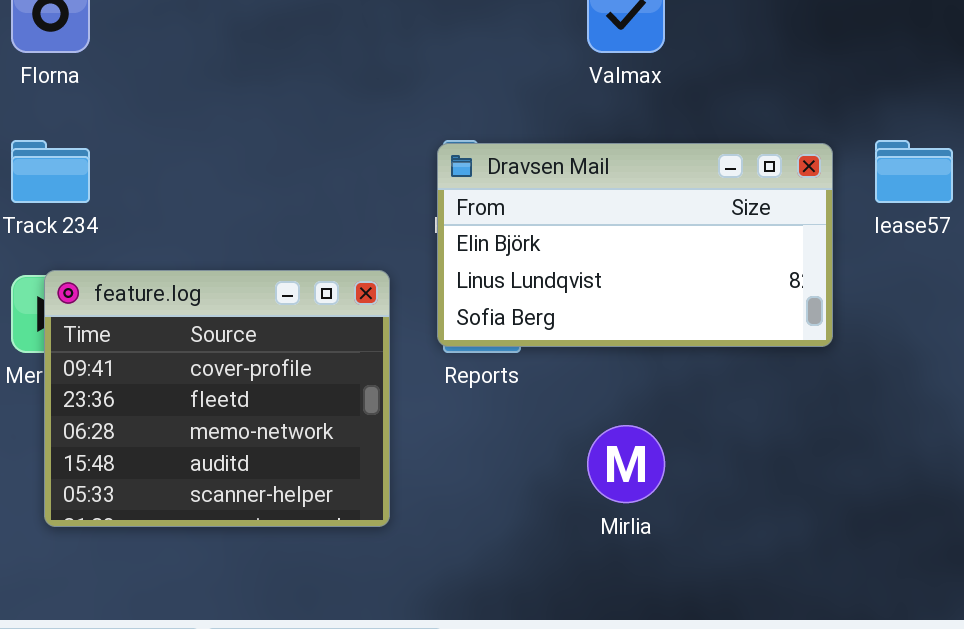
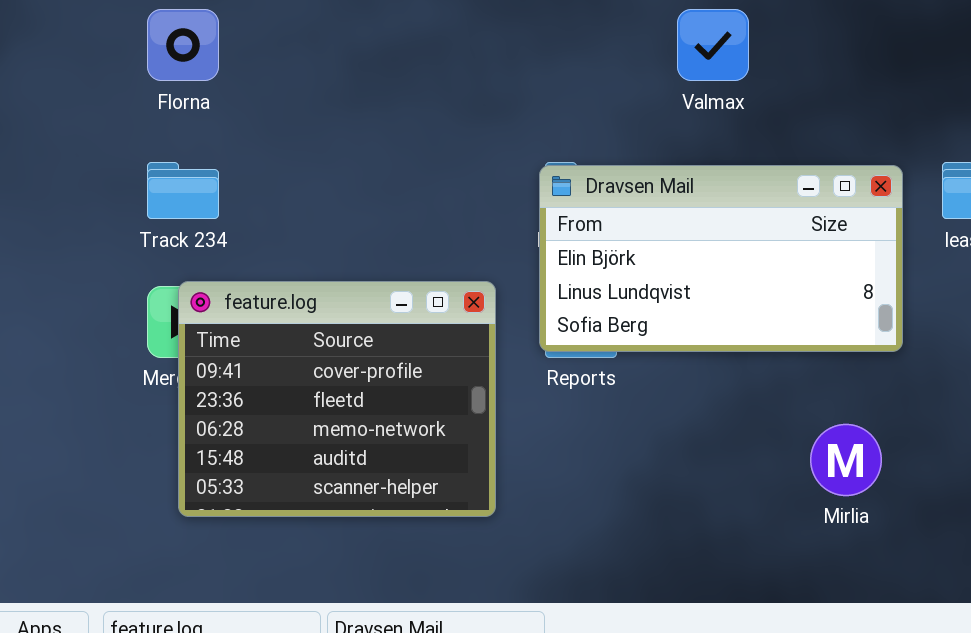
Mirlia: [587,425,665,503] -> [810,424,882,496], moved

